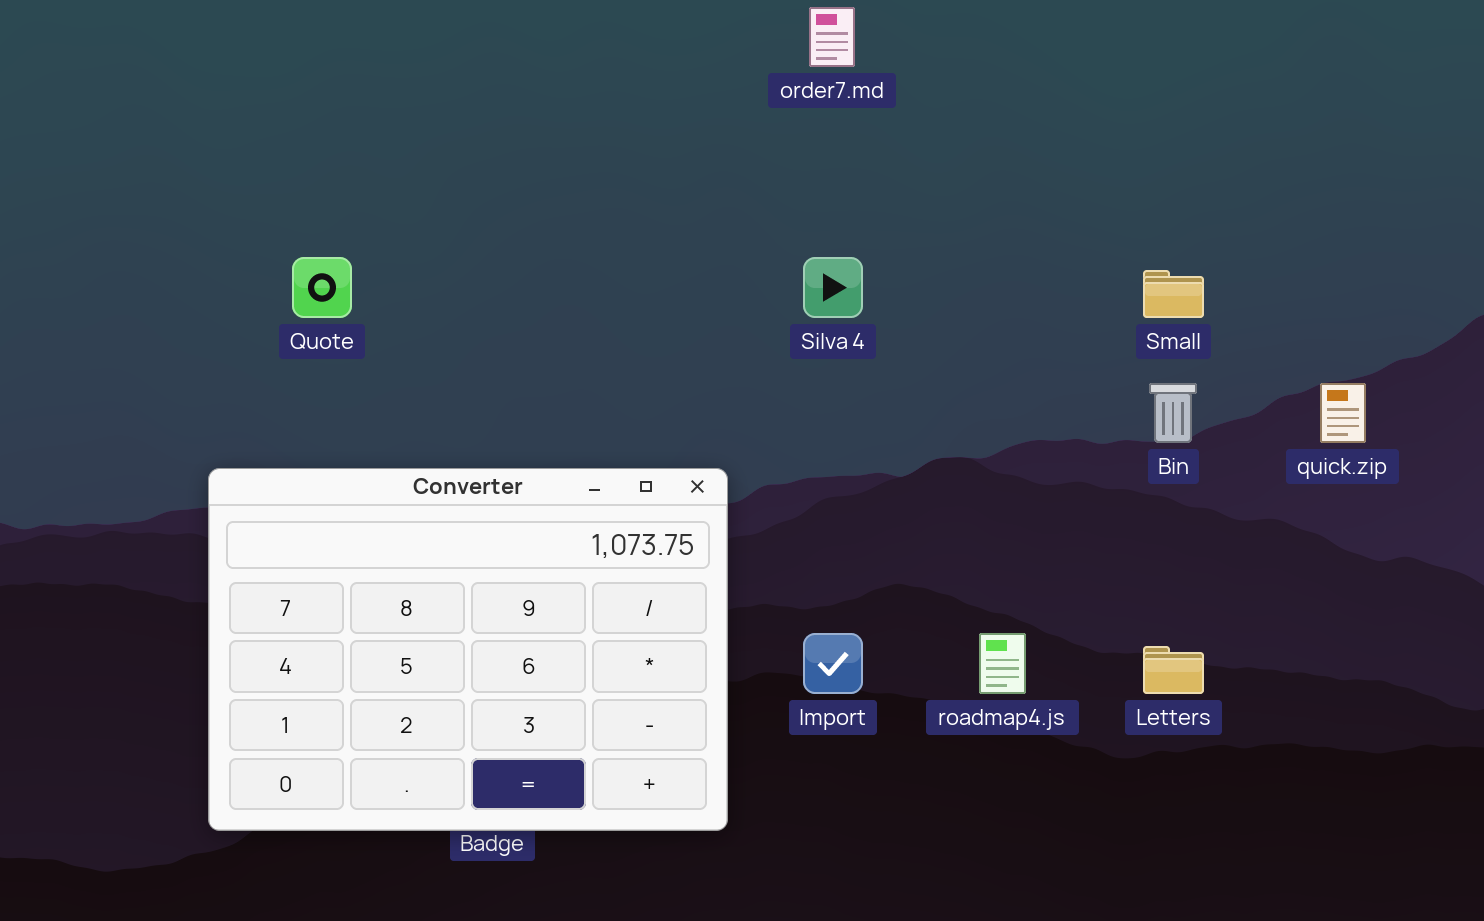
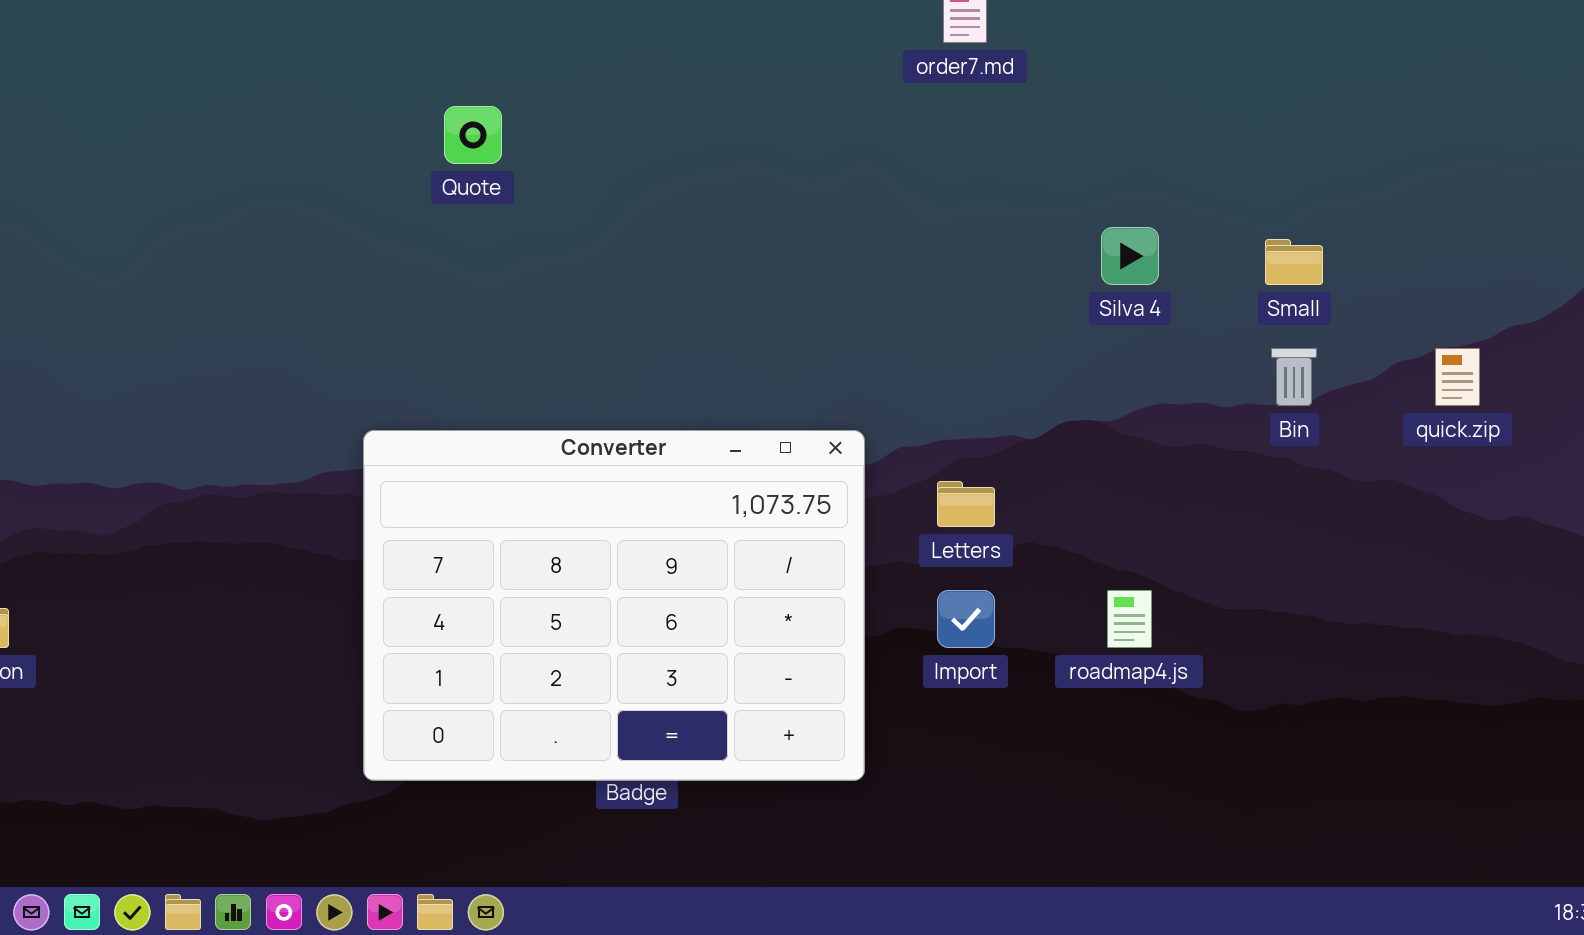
Quote: [292,257,352,318] -> [444,106,502,164], moved
Silva 4: [803,257,863,318] -> [1101,227,1159,285], moved
Letters: [1143,646,1204,694] -> [937,481,995,527], moved

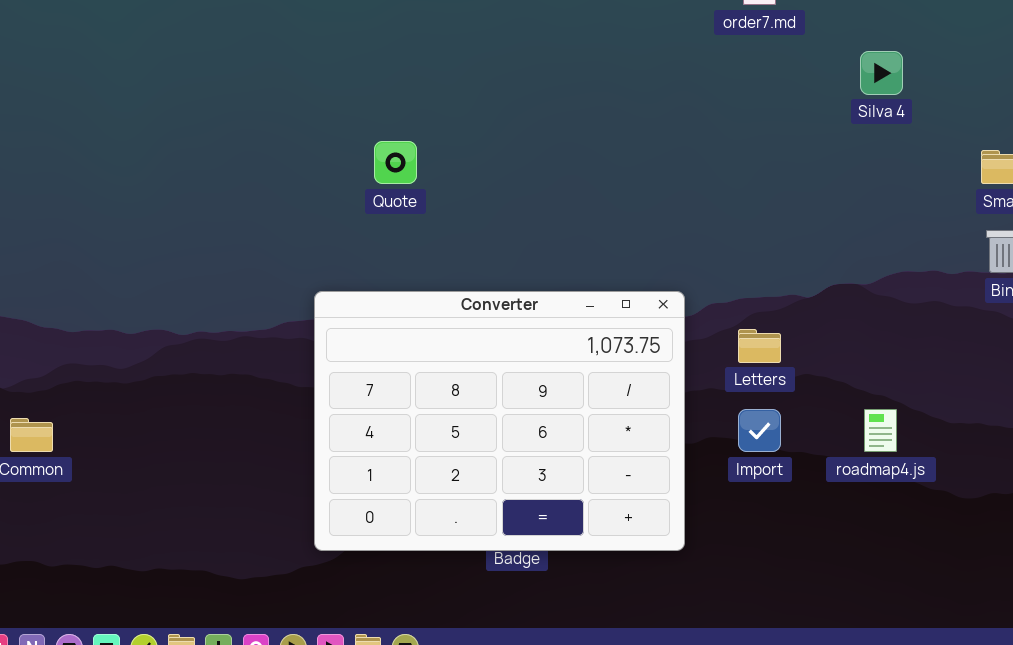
Quote: [444,106,502,164] -> [374,141,417,184], moved
Silva 4: [1101,227,1159,285] -> [860,51,903,95], moved

